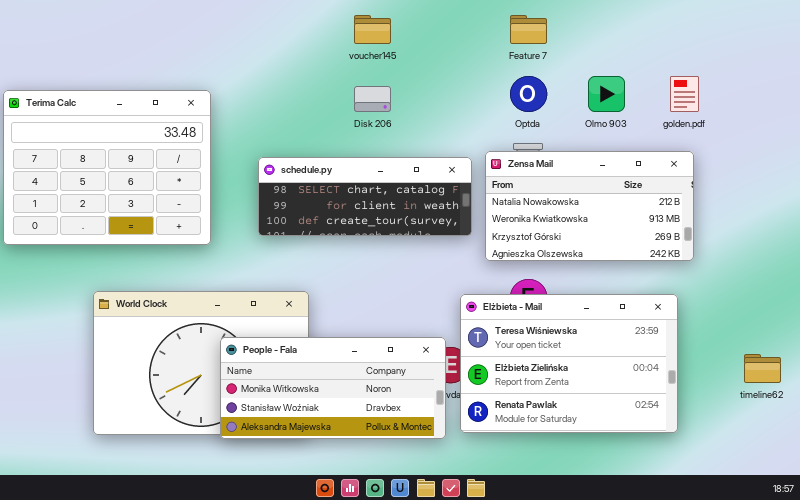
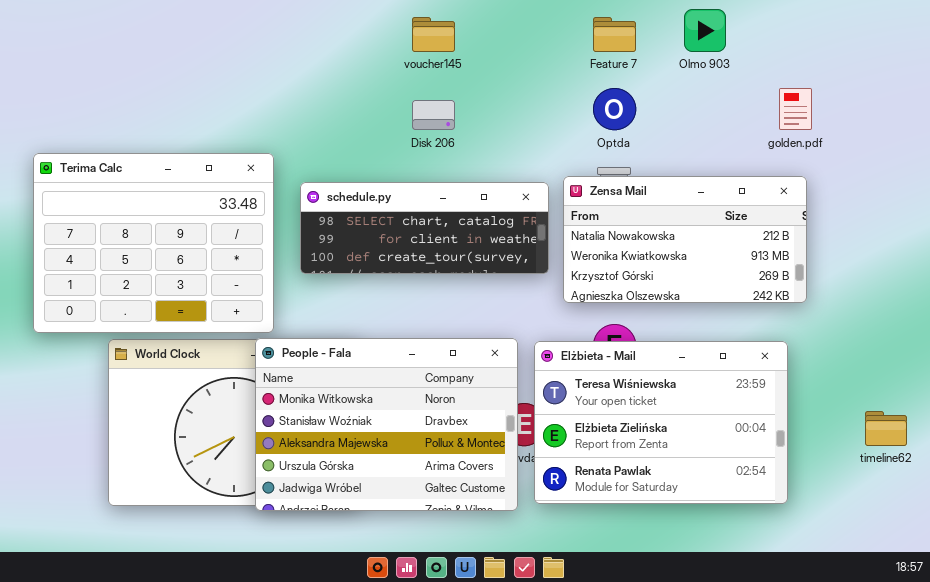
Olmo 903: [588,76,625,112] -> [684,9,726,52], moved
Terima Calc: [3,90,211,245] -> [33,153,274,333], moved
People - Fala: [220,337,446,439] -> [255,338,518,511], resized

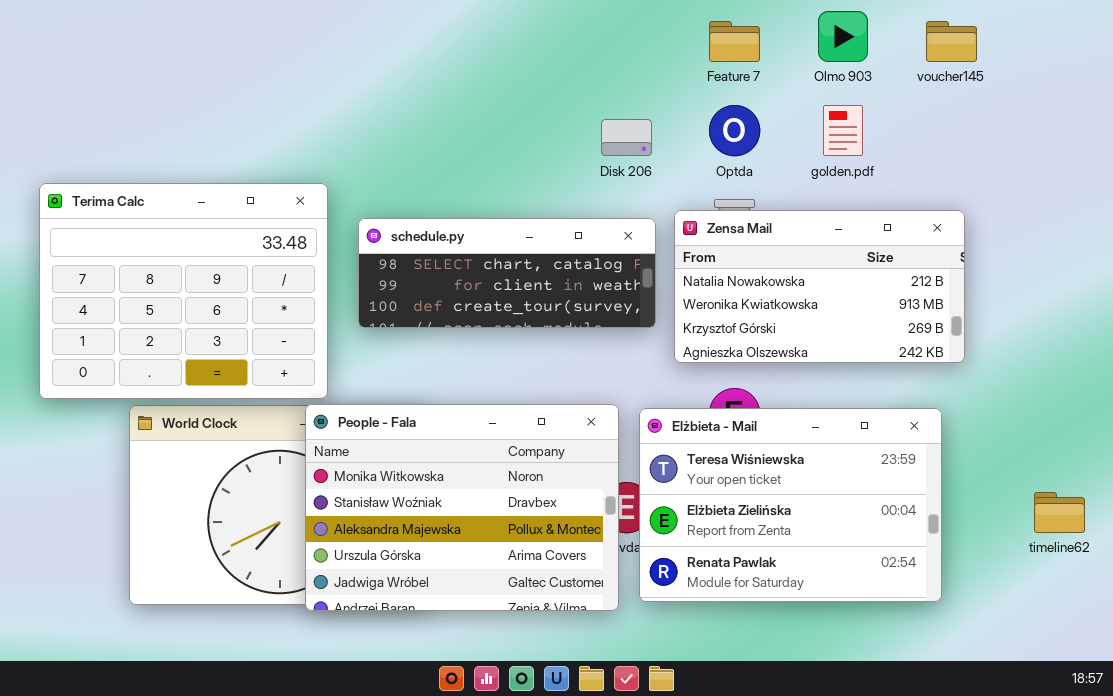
voucher145: [412,17,455,52] -> [926,21,977,62], moved
golden.pdf: [779,88,812,130] -> [823,105,863,156], moved
Disk 206: [412,100,455,130] -> [601,119,652,156], moved

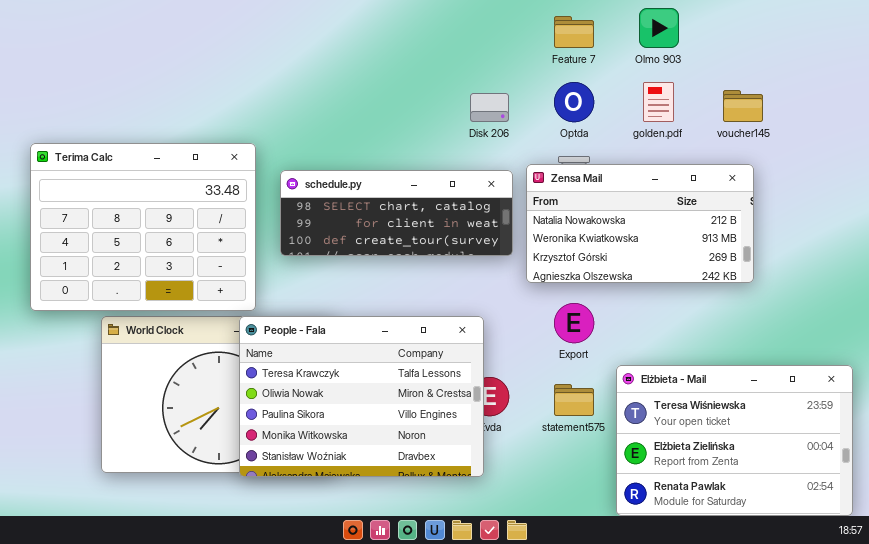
voucher145: [926,21,977,62] -> [723,90,763,122], moved
People - Fala: [305,404,619,611] -> [239,316,484,477], scrolled up 3 rows
Elżbieta - Mail: [639,408,942,602] -> [616,365,853,516], moved

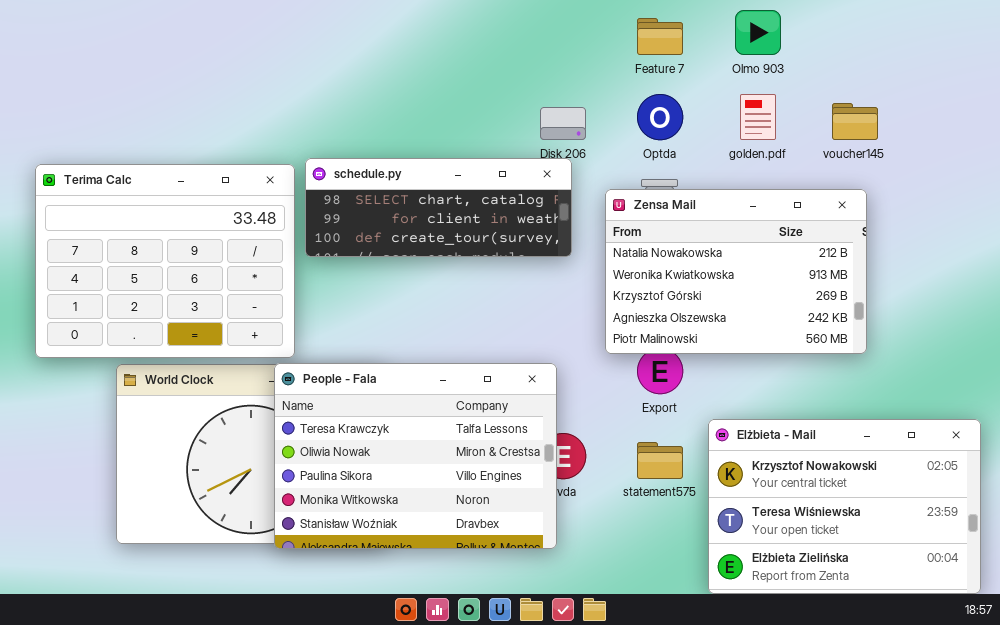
Zensa Mail: [526,164,754,283] -> [605,189,867,354], resized
schedule.py: [280,170,513,256] -> [305,158,572,257], moved
Elżbieta - Mail: [616,365,853,516] -> [708,419,981,594], scrolled up 1 row

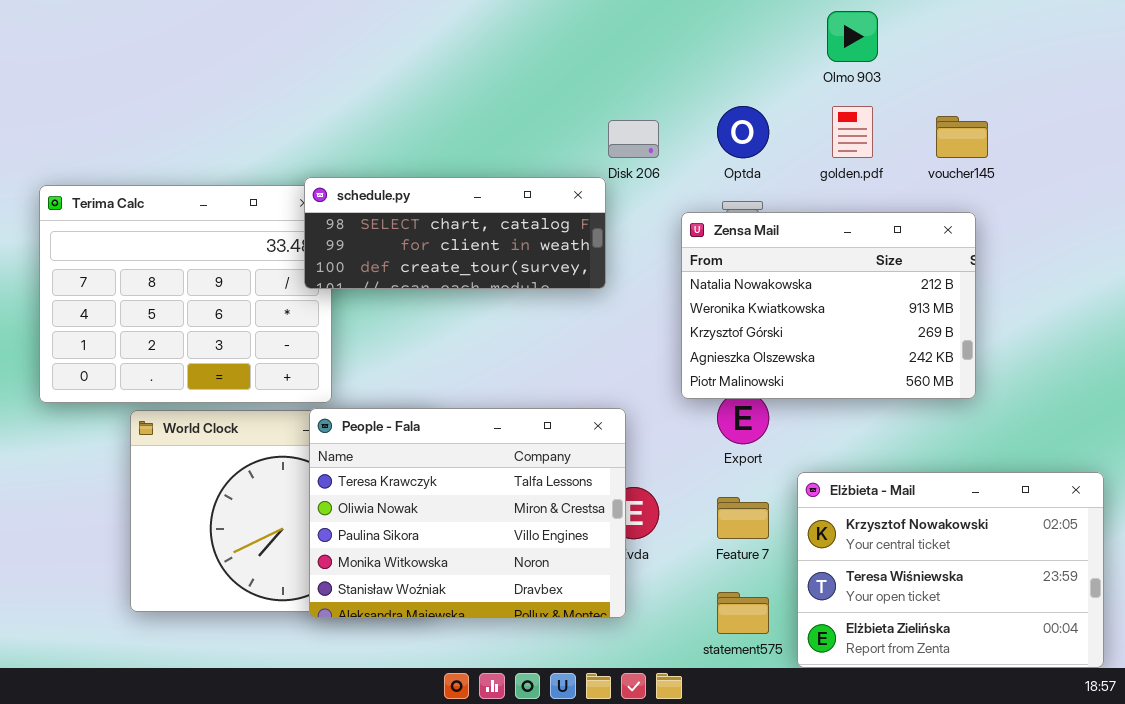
Feature 7: [637,18,683,55] -> [717,497,769,539], moved
schedule.py: [305,158,572,257] -> [304,177,606,289], moved
statement575: [637,442,683,479] -> [717,592,769,634], moved

